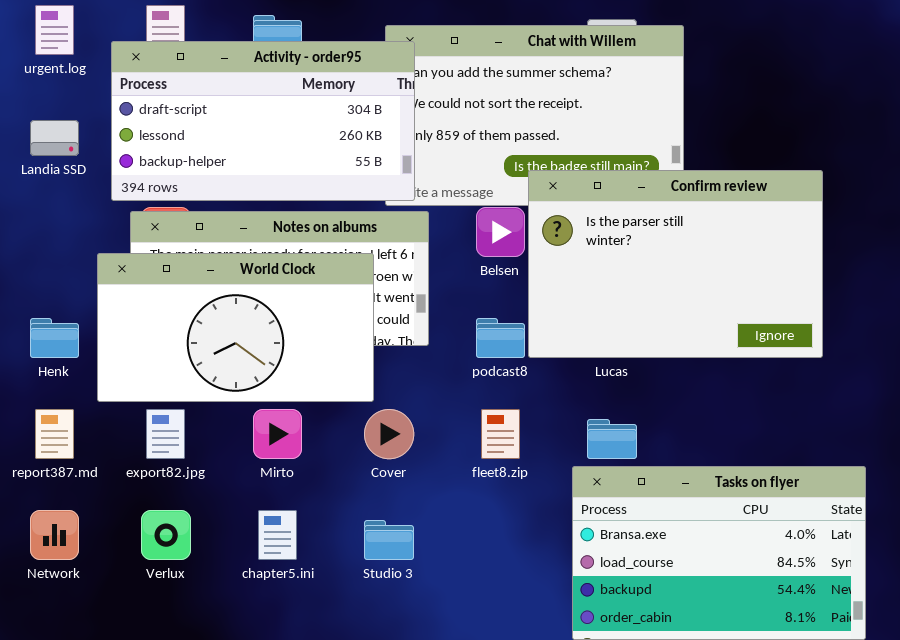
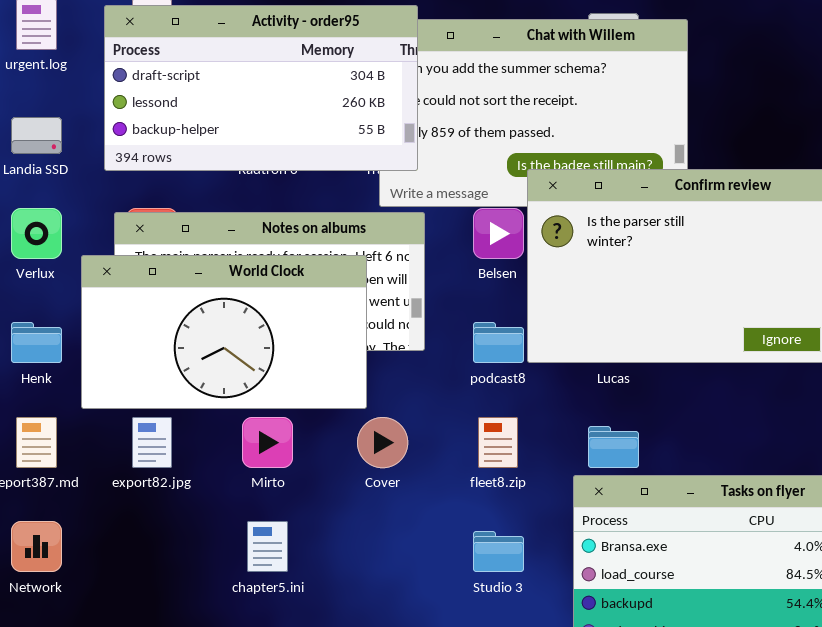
Activity - order95: [111,41,415,201] -> [104,5,418,171], moved
Verlux: [141,510,191,560] -> [11,208,62,259], moved
Studio 3: [364,520,414,560] -> [473,531,524,572], moved

